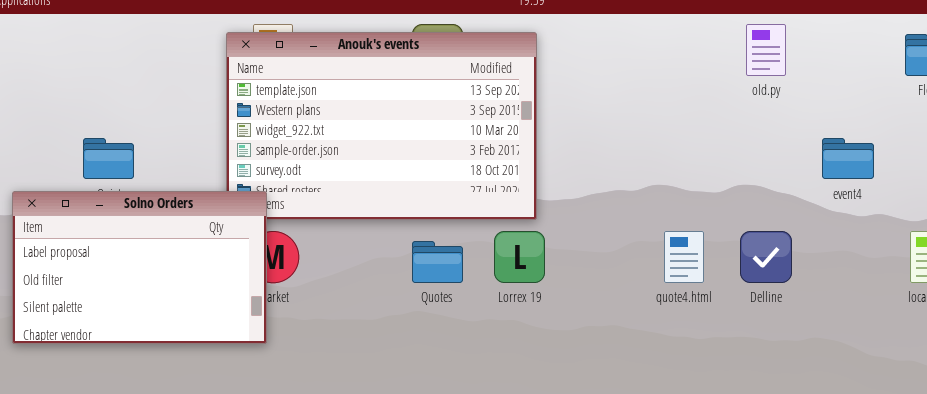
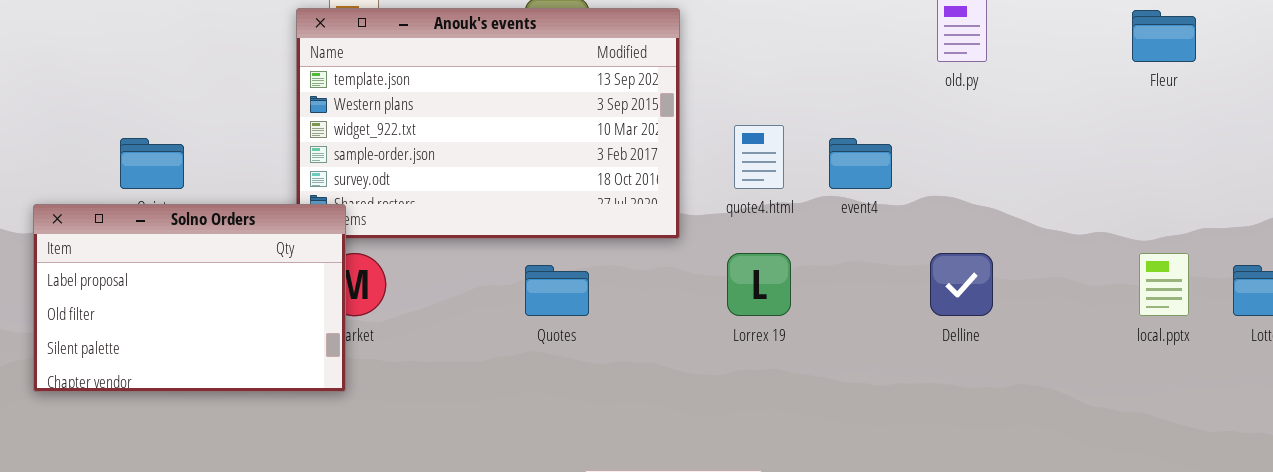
event4: [822,138,874,179] -> [829,138,892,189], moved
Lorrex 19: [494,231,545,283] -> [727,253,791,316], moved
quote4.html: [664,231,704,283] -> [734,125,784,189], moved

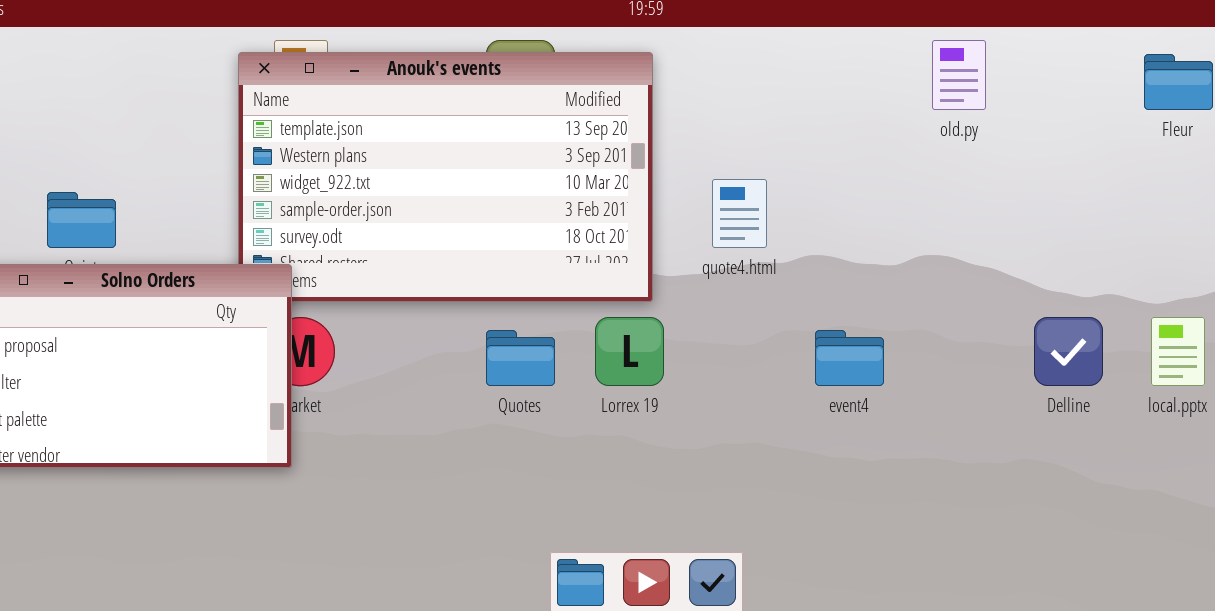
event4: [829,138,892,189] -> [815,330,884,386], moved
Lorrex 19: [727,253,791,316] -> [595,317,664,386], moved
Delline: [930,253,993,316] -> [1034,317,1103,386], moved

